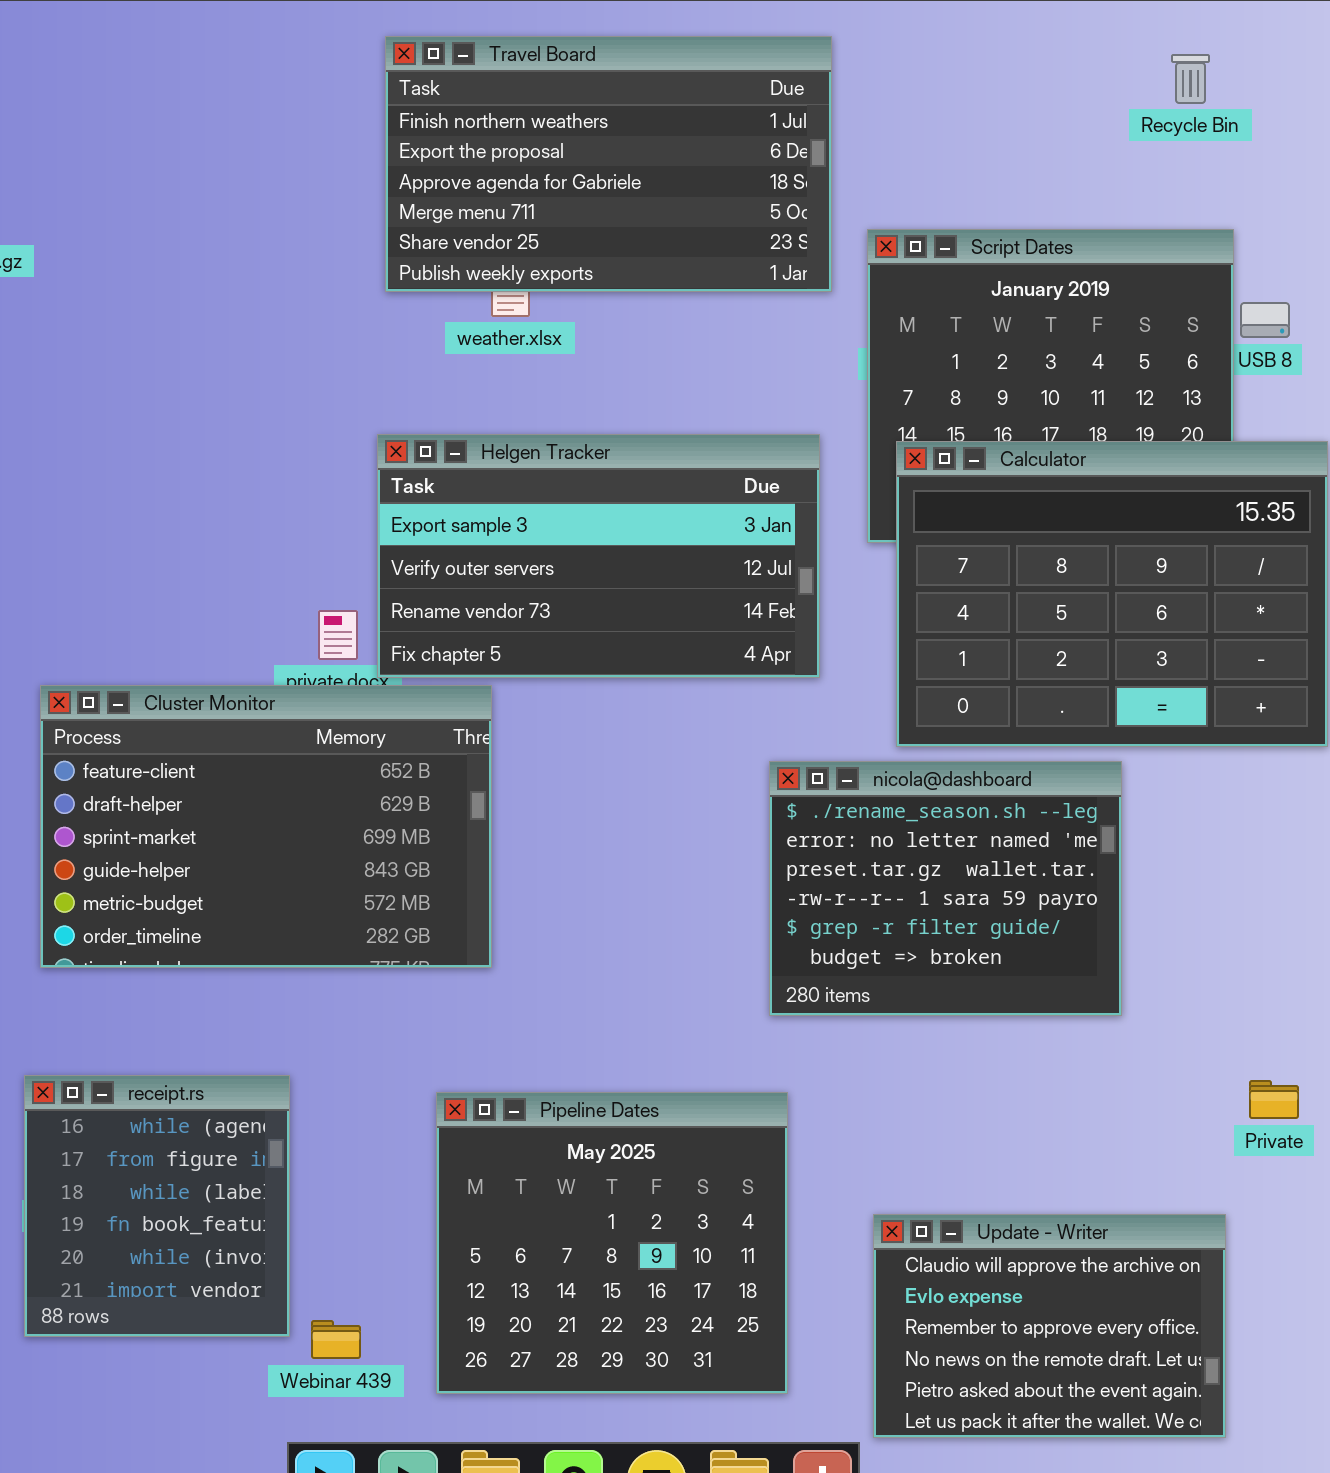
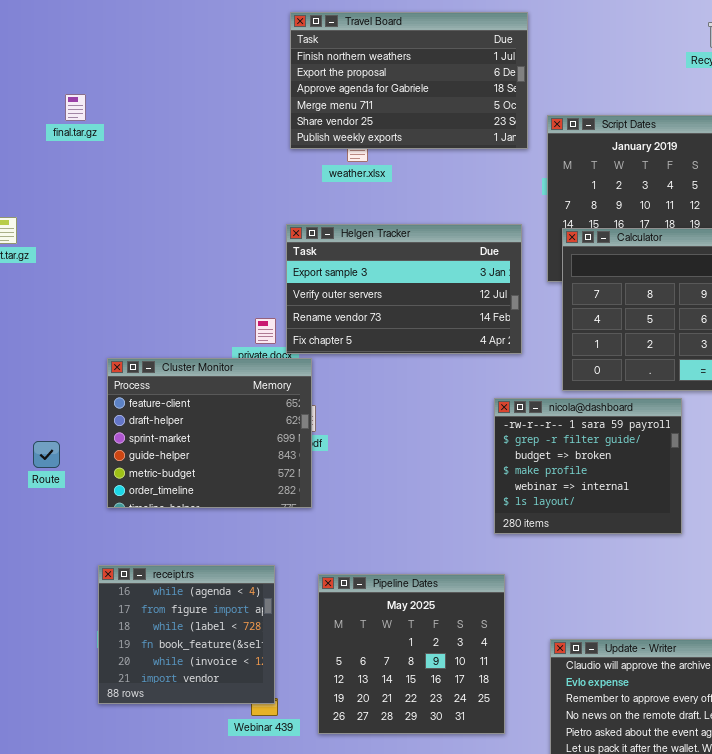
Cluster Monitor: [40,685,492,968] -> [107,358,312,508], resized
nicola@dashboard: [769,761,1122,1016] -> [494,398,682,534], scrolled down 3 rows
receipt.rs: [24,1075,290,1337] -> [98,565,275,704], resized

